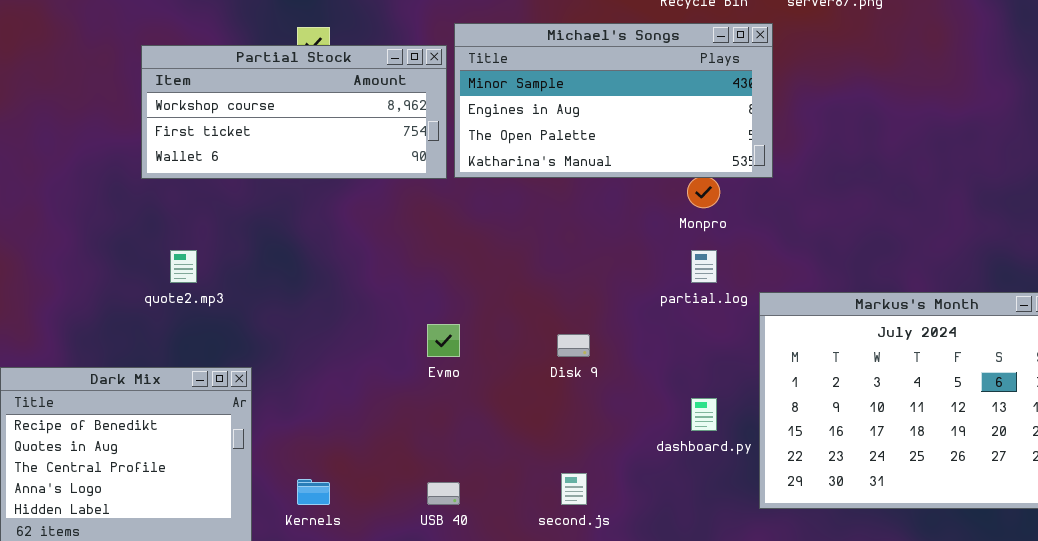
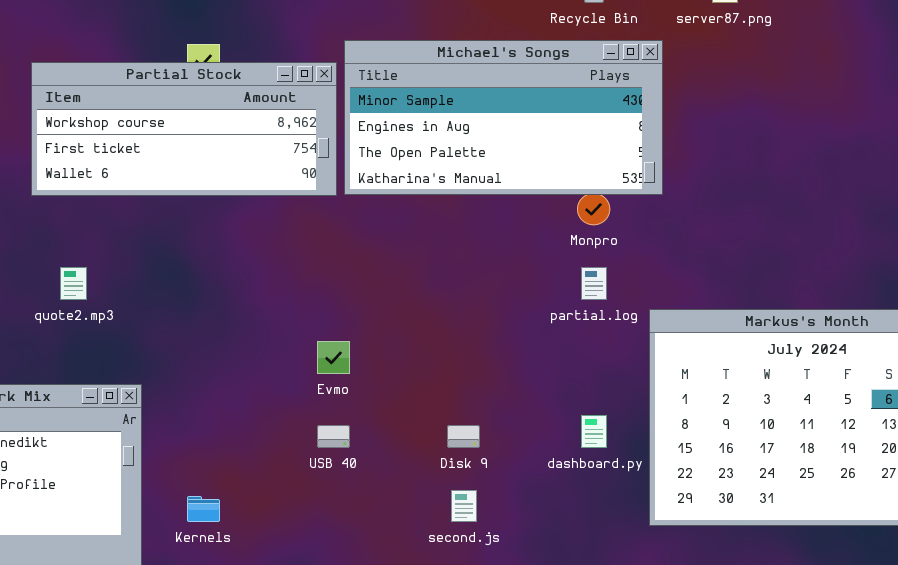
Disk 9: [557,334,590,357] -> [447,425,480,448], moved
USB 40: [427,482,460,505] -> [317,425,350,448], moved

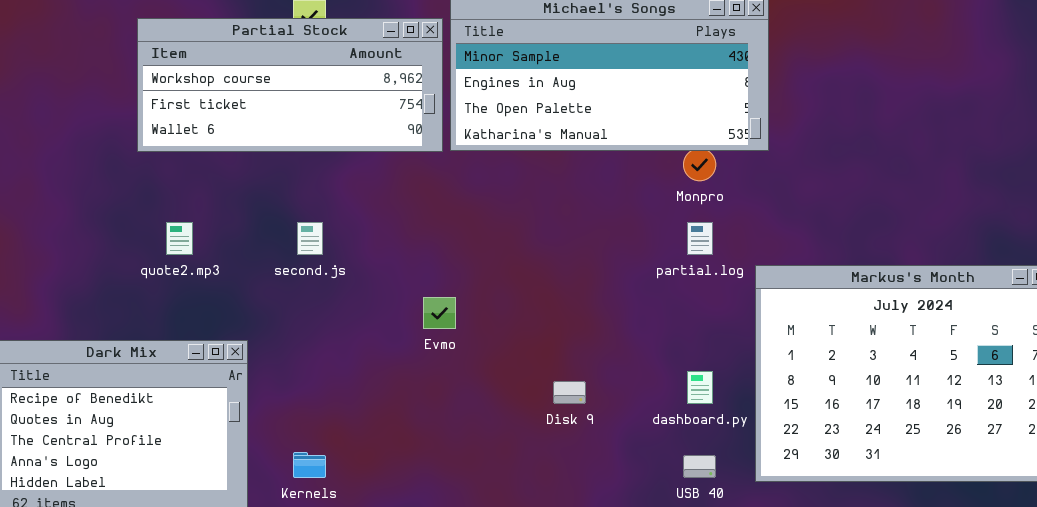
USB 40: [317,425,350,448] -> [683,455,716,478], moved
second.js: [451,490,477,522] -> [297,222,323,255], moved

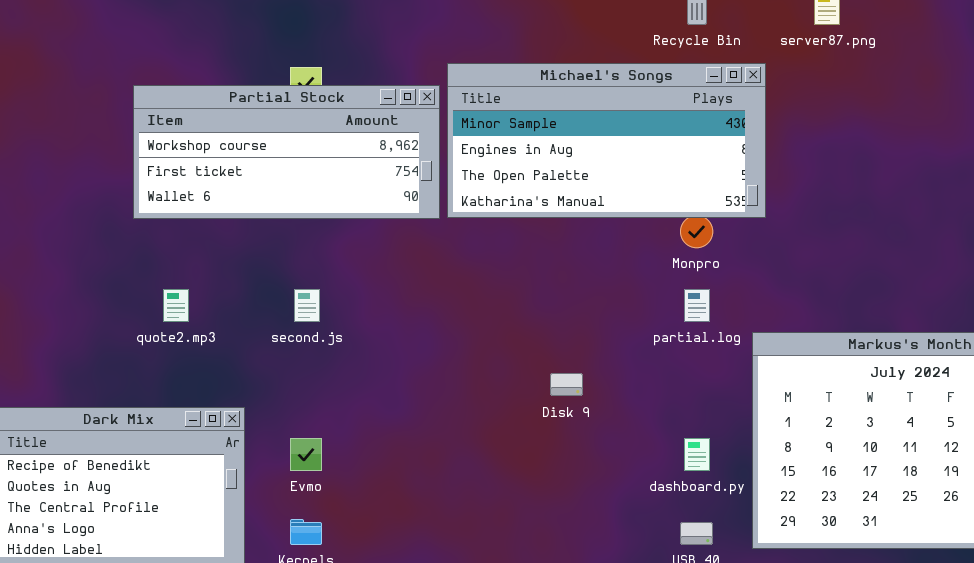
Evmo: [423,297,456,329] -> [290,438,322,471], moved
Disk 9: [553,381,586,404] -> [550,373,583,396], moved

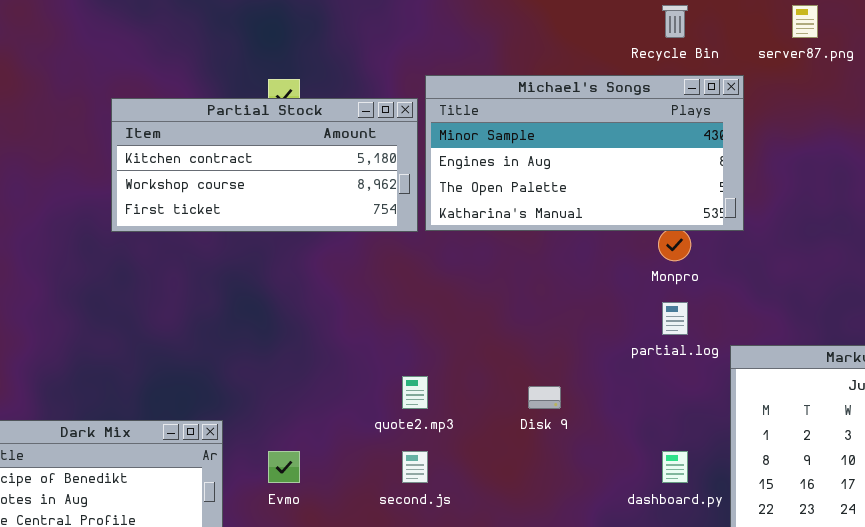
Partial Stock: [133,85,440,219] -> [111,98,418,232], scrolled up 1 row
quote2.mp3: [163,289,189,322] -> [402,376,428,409], moved
second.js: [294,289,320,322] -> [402,451,428,483], moved

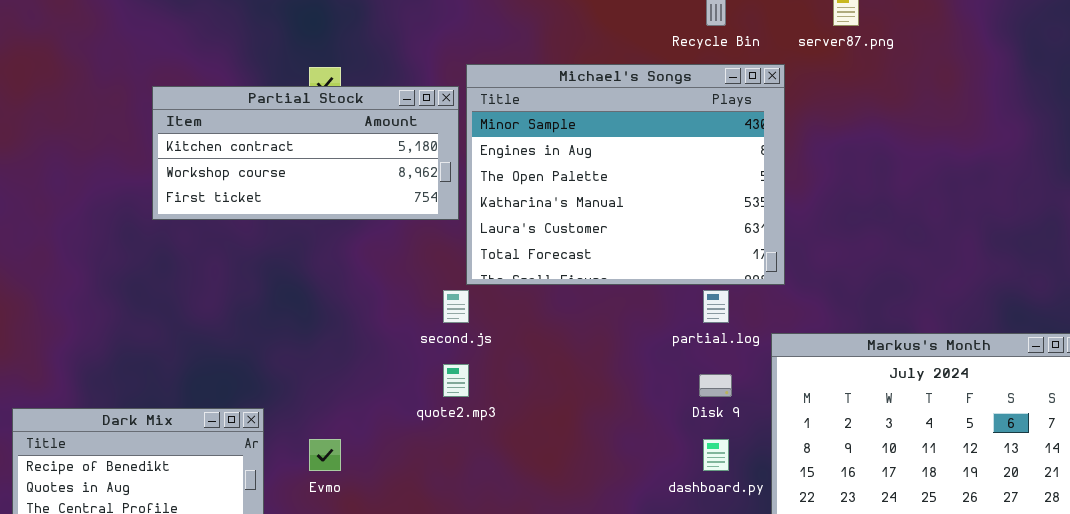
Michael's Songs: [425,75,744,231] -> [466,64,785,285], resized
Disk 9: [528,386,561,409] -> [699,374,732,397], moved
second.js: [402,451,428,483] -> [443,290,469,323], moved

